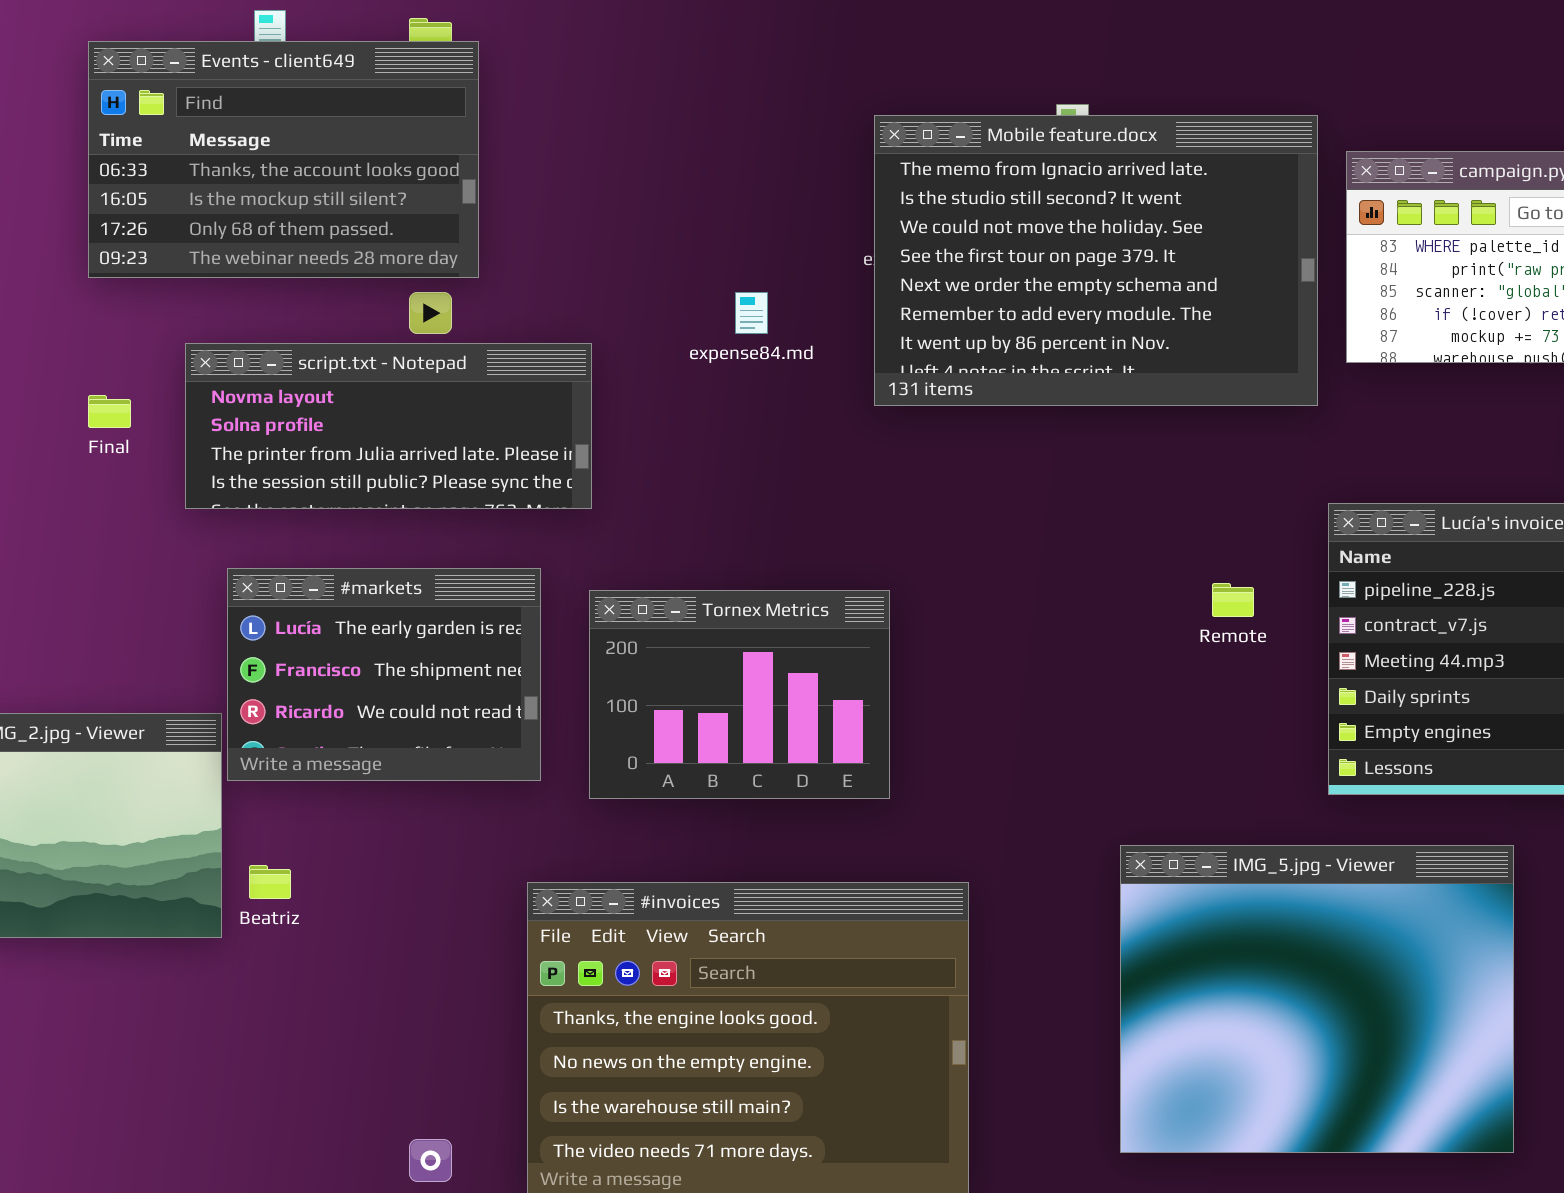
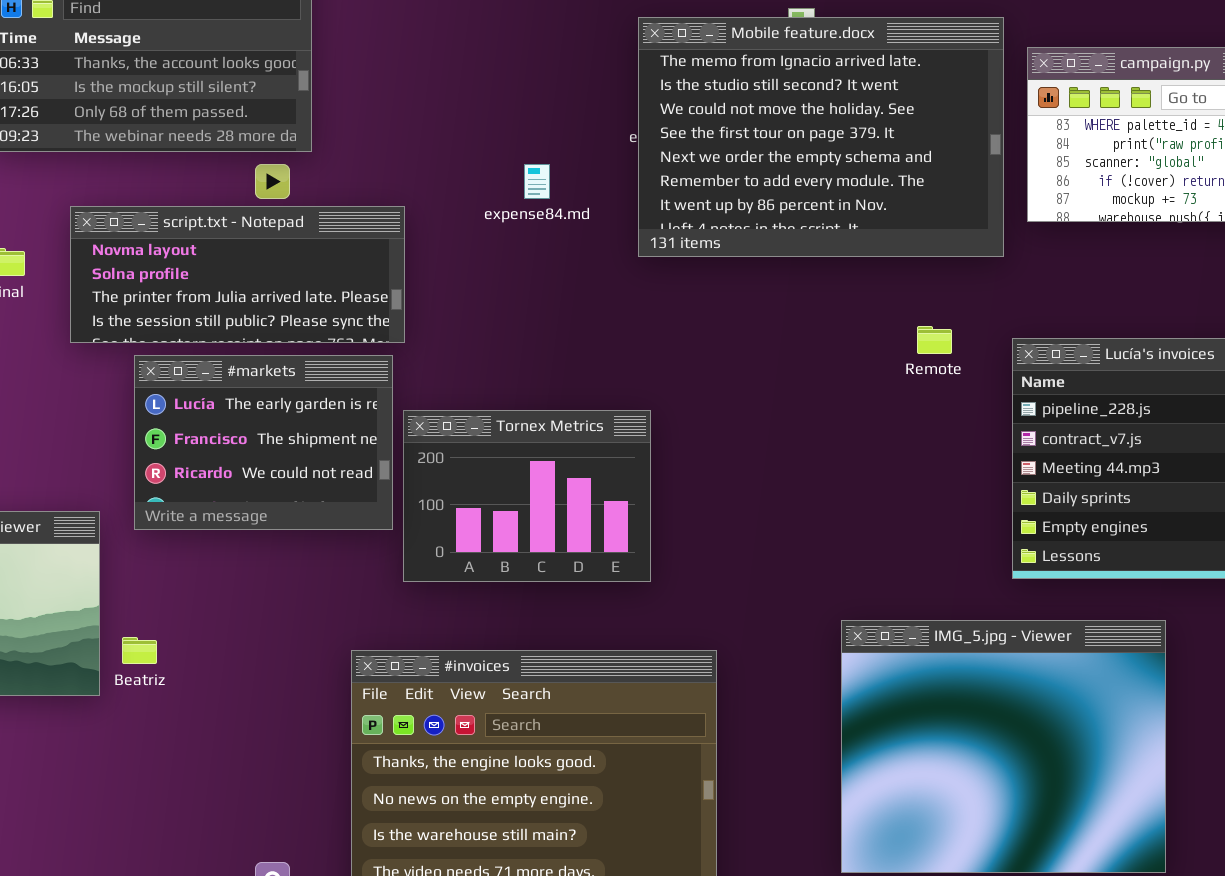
#markets: [227,568,541,781] -> [134,355,393,530], moved
Remote: [1212,583,1254,617] -> [917,326,952,354], moved

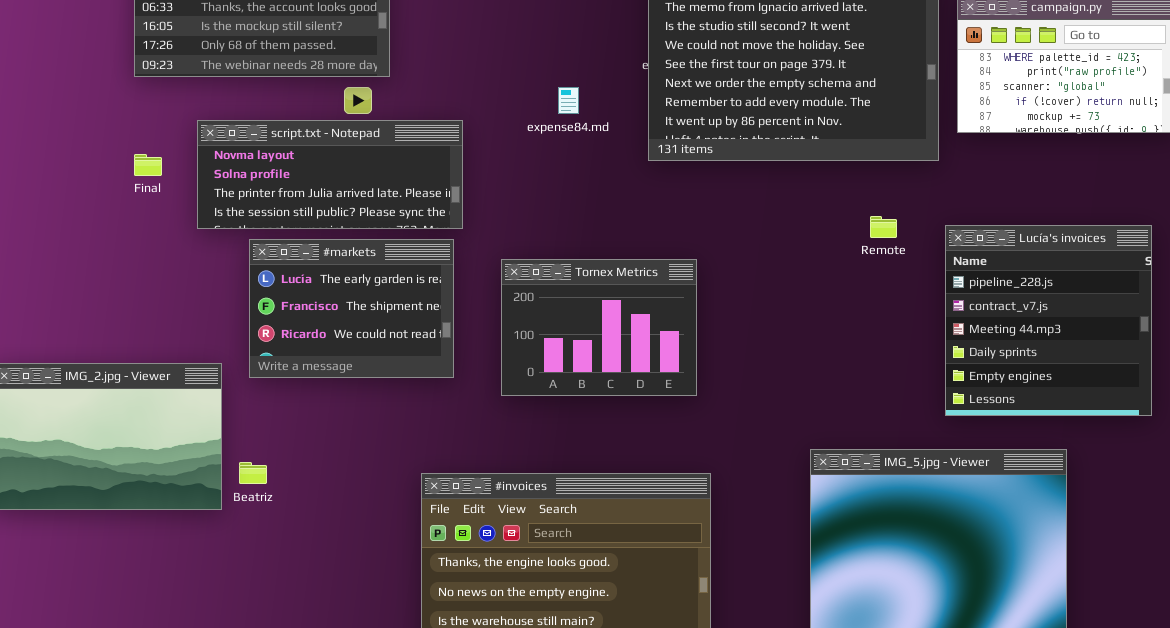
Tornex Metrics: [403,410,651,582] -> [501,259,697,396], moved

